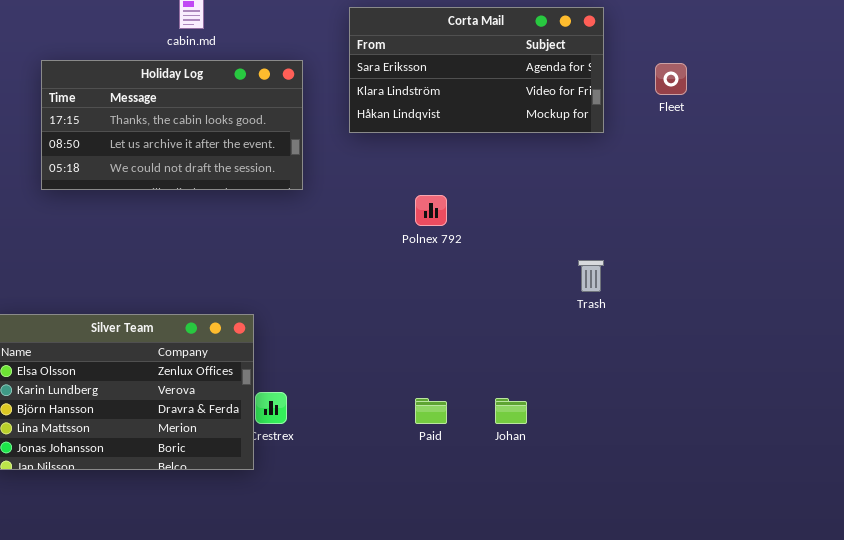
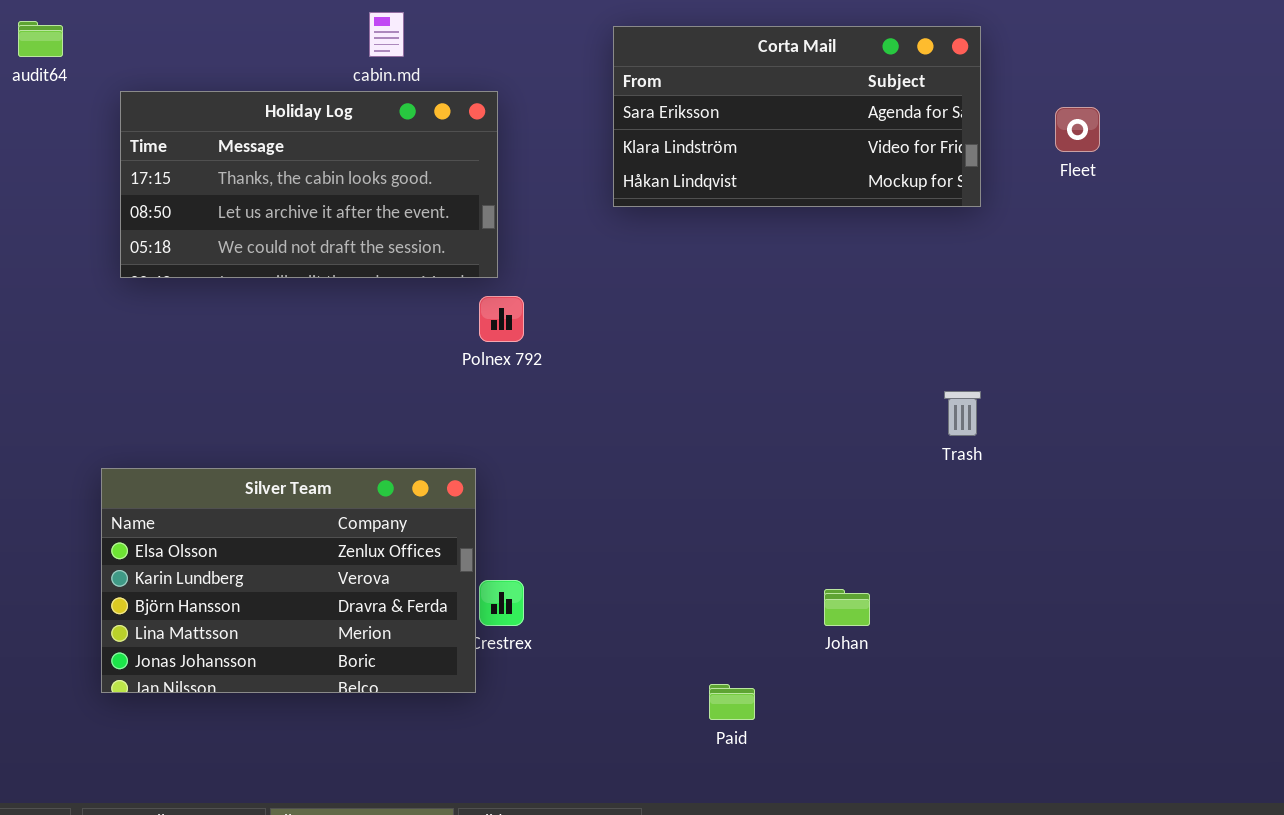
Holiday Log: [41,60,303,190] -> [120,91,498,278], moved
Polnex 792: [415,195,447,226] -> [479,296,524,342], moved
Paid: [415,398,447,424] -> [709,684,755,720], moved

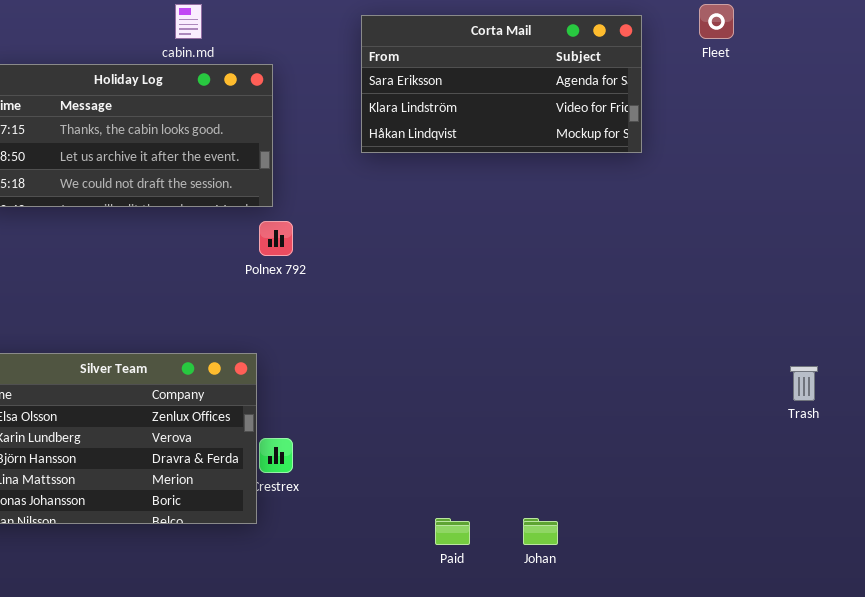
Fleet: [1055,107,1100,152] -> [699,4,734,39], moved
Trash: [944,391,981,436] -> [790,366,818,401], moved
Johan: [824,589,870,626] -> [523,518,558,545], moved

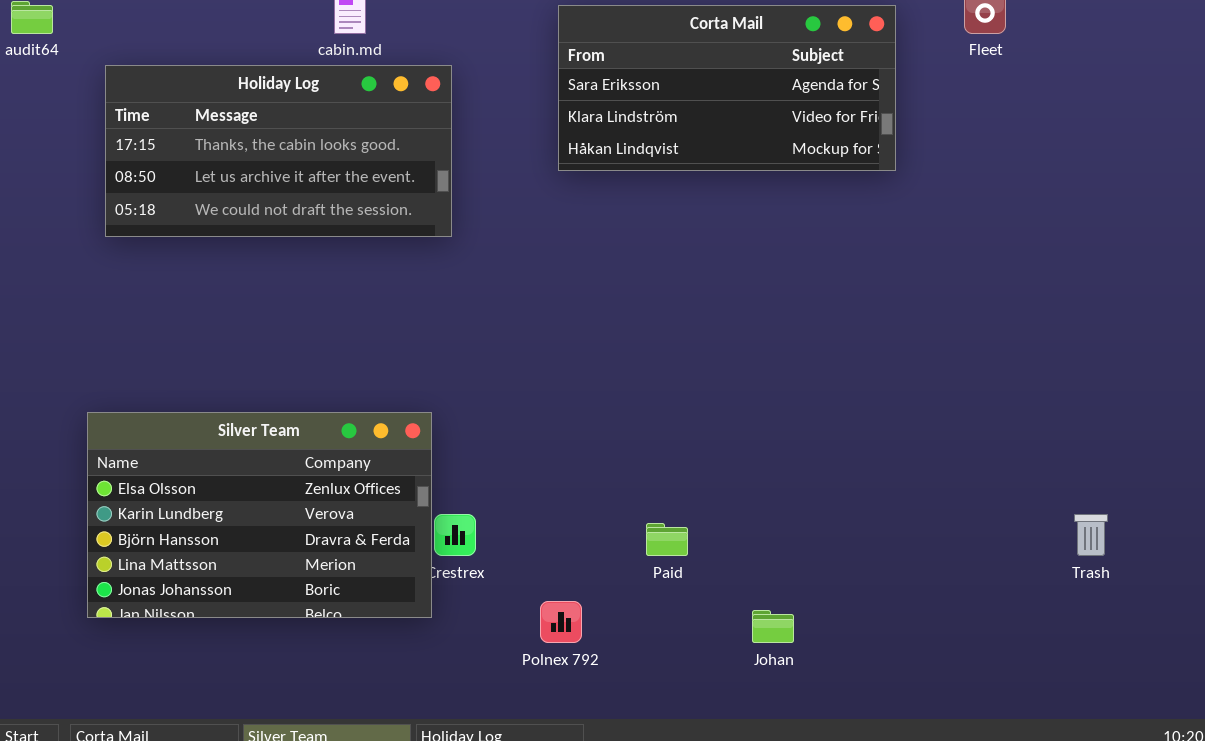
Polnex 792: [259,221,293,256] -> [540,601,582,643], moved
Trash: [790,366,818,401] -> [1074,514,1108,556], moved
Paid: [435,518,470,545] -> [646,523,688,556], moved

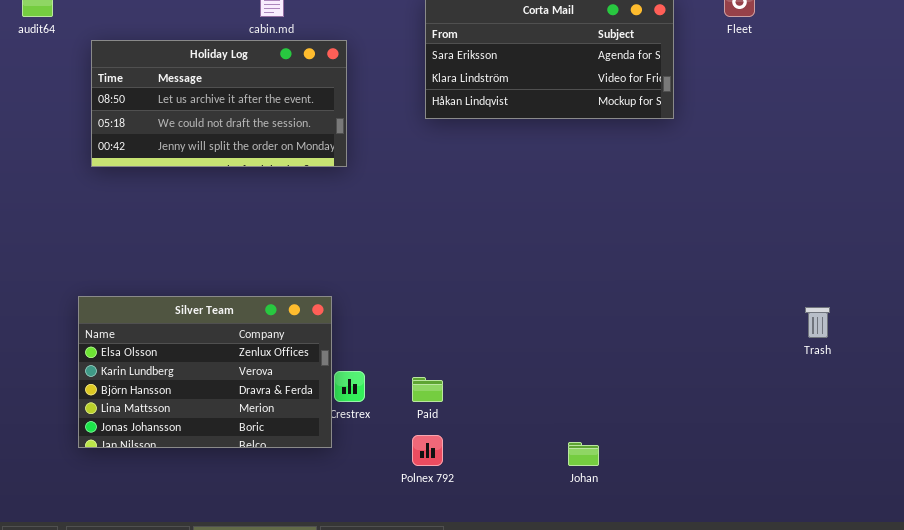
Holiday Log: [105,65,452,237] -> [91,40,347,167], scrolled down 1 row
Trash: [1074,514,1108,556] -> [805,307,830,338], moved
Paid: [646,523,688,556] -> [412,377,443,402], moved

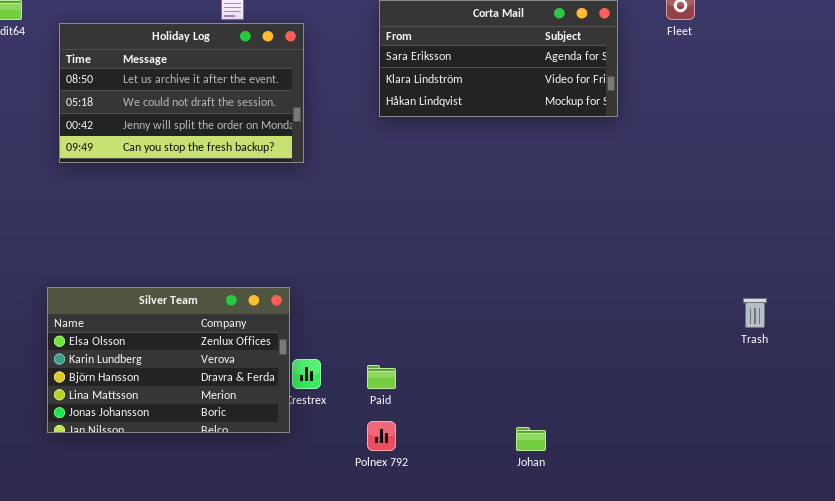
Holiday Log: [91,40,347,167] -> [59,23,304,163], resized

